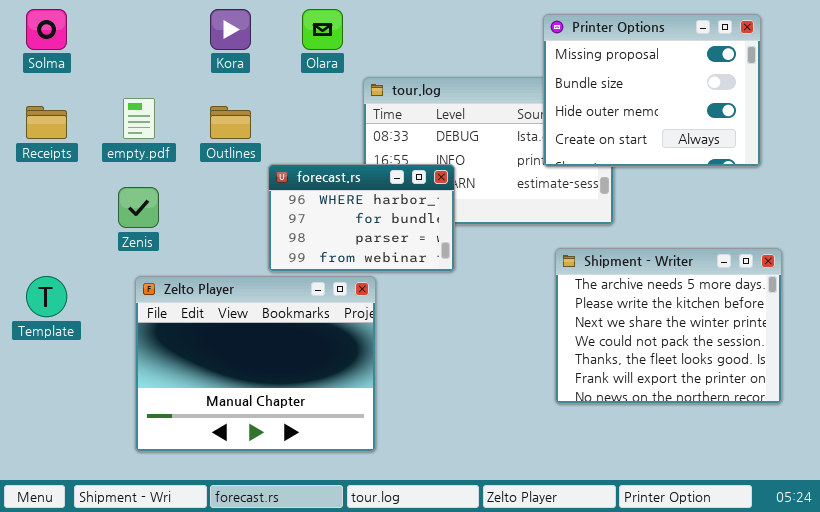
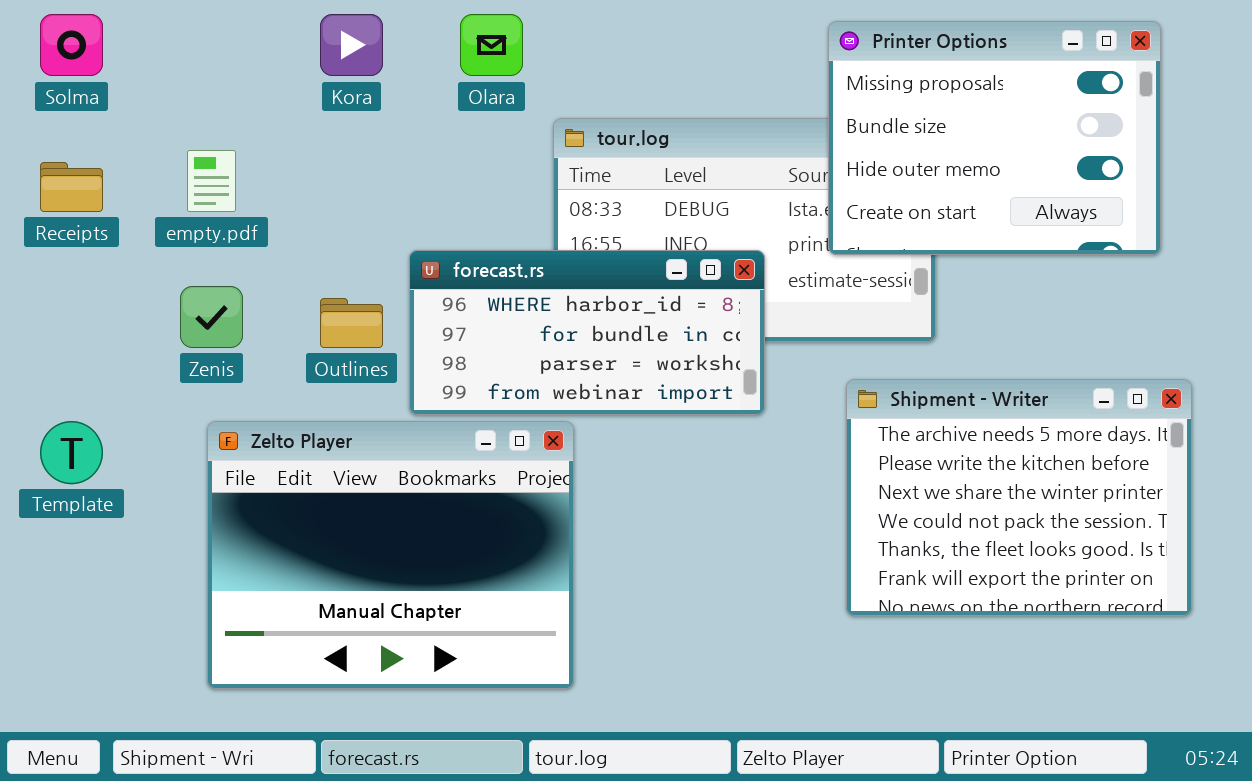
Outlines: [210,106,251,139] -> [320,298,383,348], moved
forecast.rs: [268,164,455,272] -> [409,250,765,415], resized

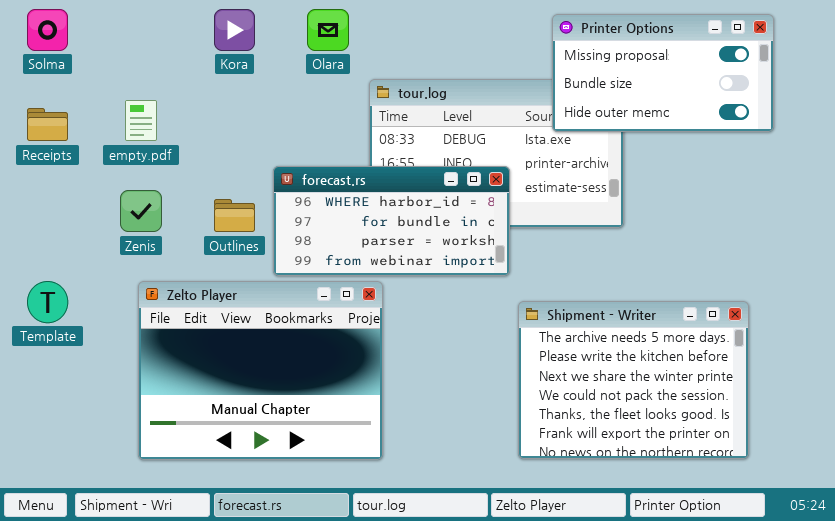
Printer Options: [828,21,1161,255] -> [552,14,774,132], resized
Shipment - Writer: [846,379,1192,616] -> [518,301,749,459], moved

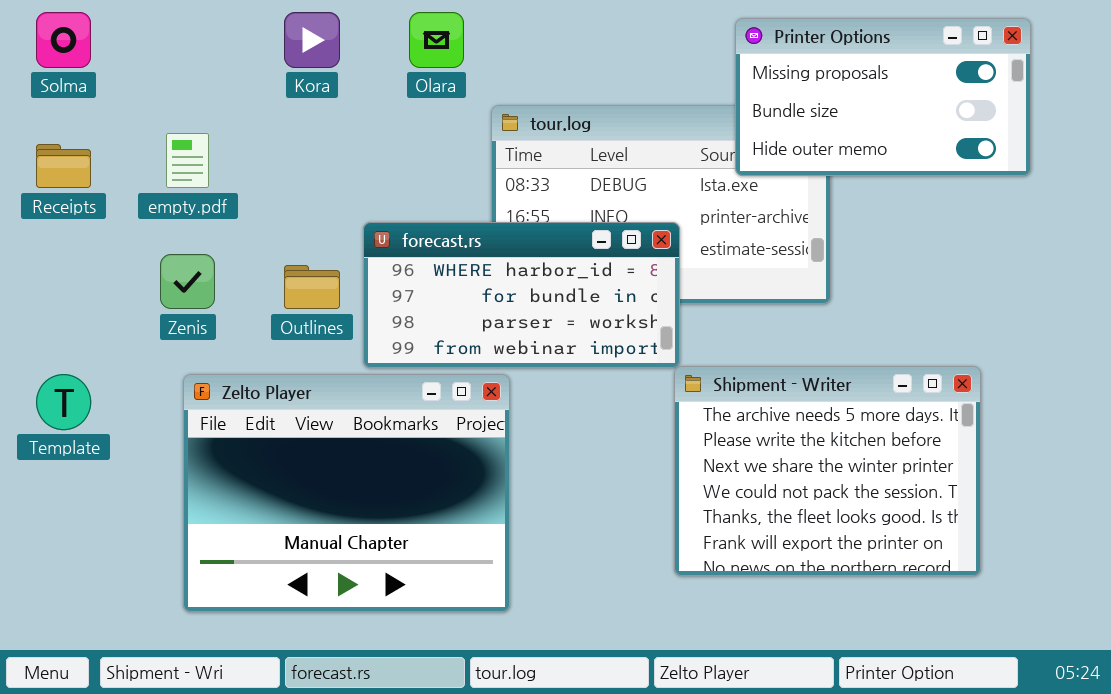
Shipment - Writer: [518,301,749,459] -> [674,366,981,576], moved

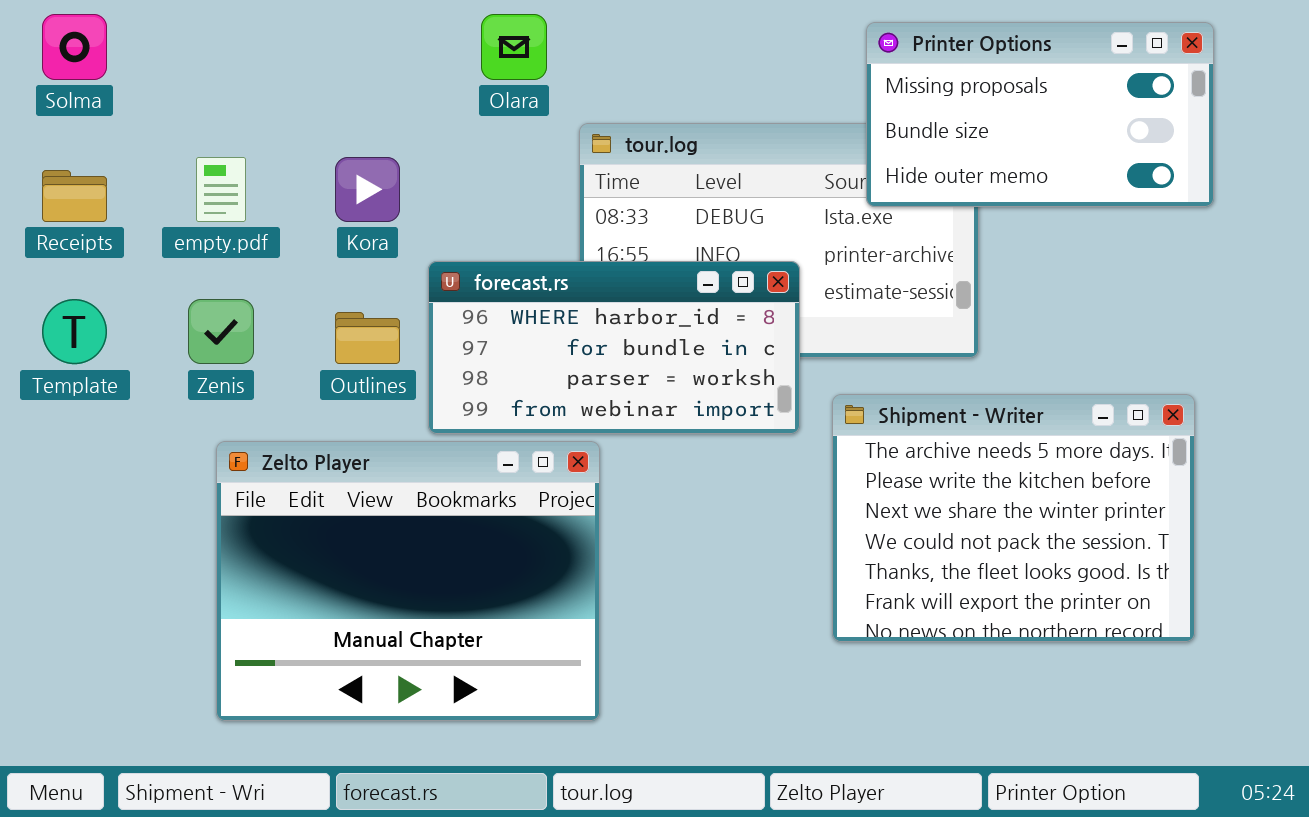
Kora: [284,12,340,68] -> [335,157,400,222], moved
Shipment - Writer: [674,366,981,576] -> [832,394,1195,642], moved
Template: [36,374,91,430] -> [42,299,107,364], moved

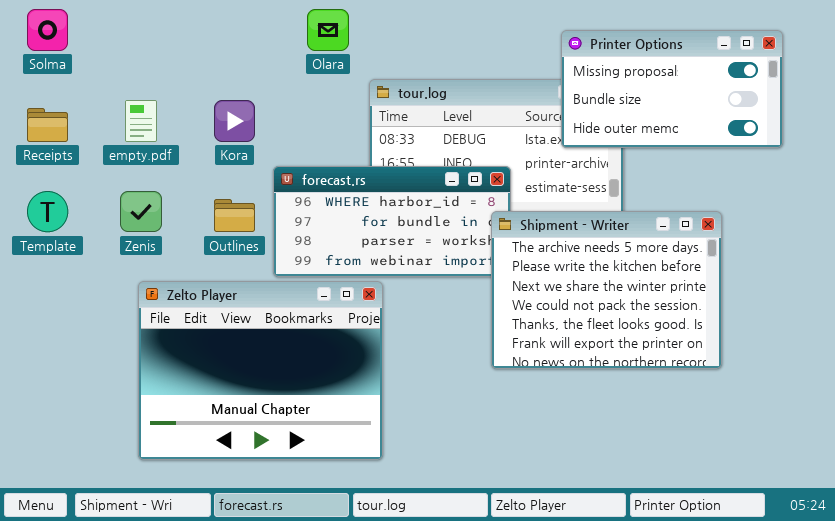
Printer Options: [866,22,1214,207] -> [561,30,783,148], moved
Shipment - Writer: [832,394,1195,642] -> [491,211,722,369], moved

